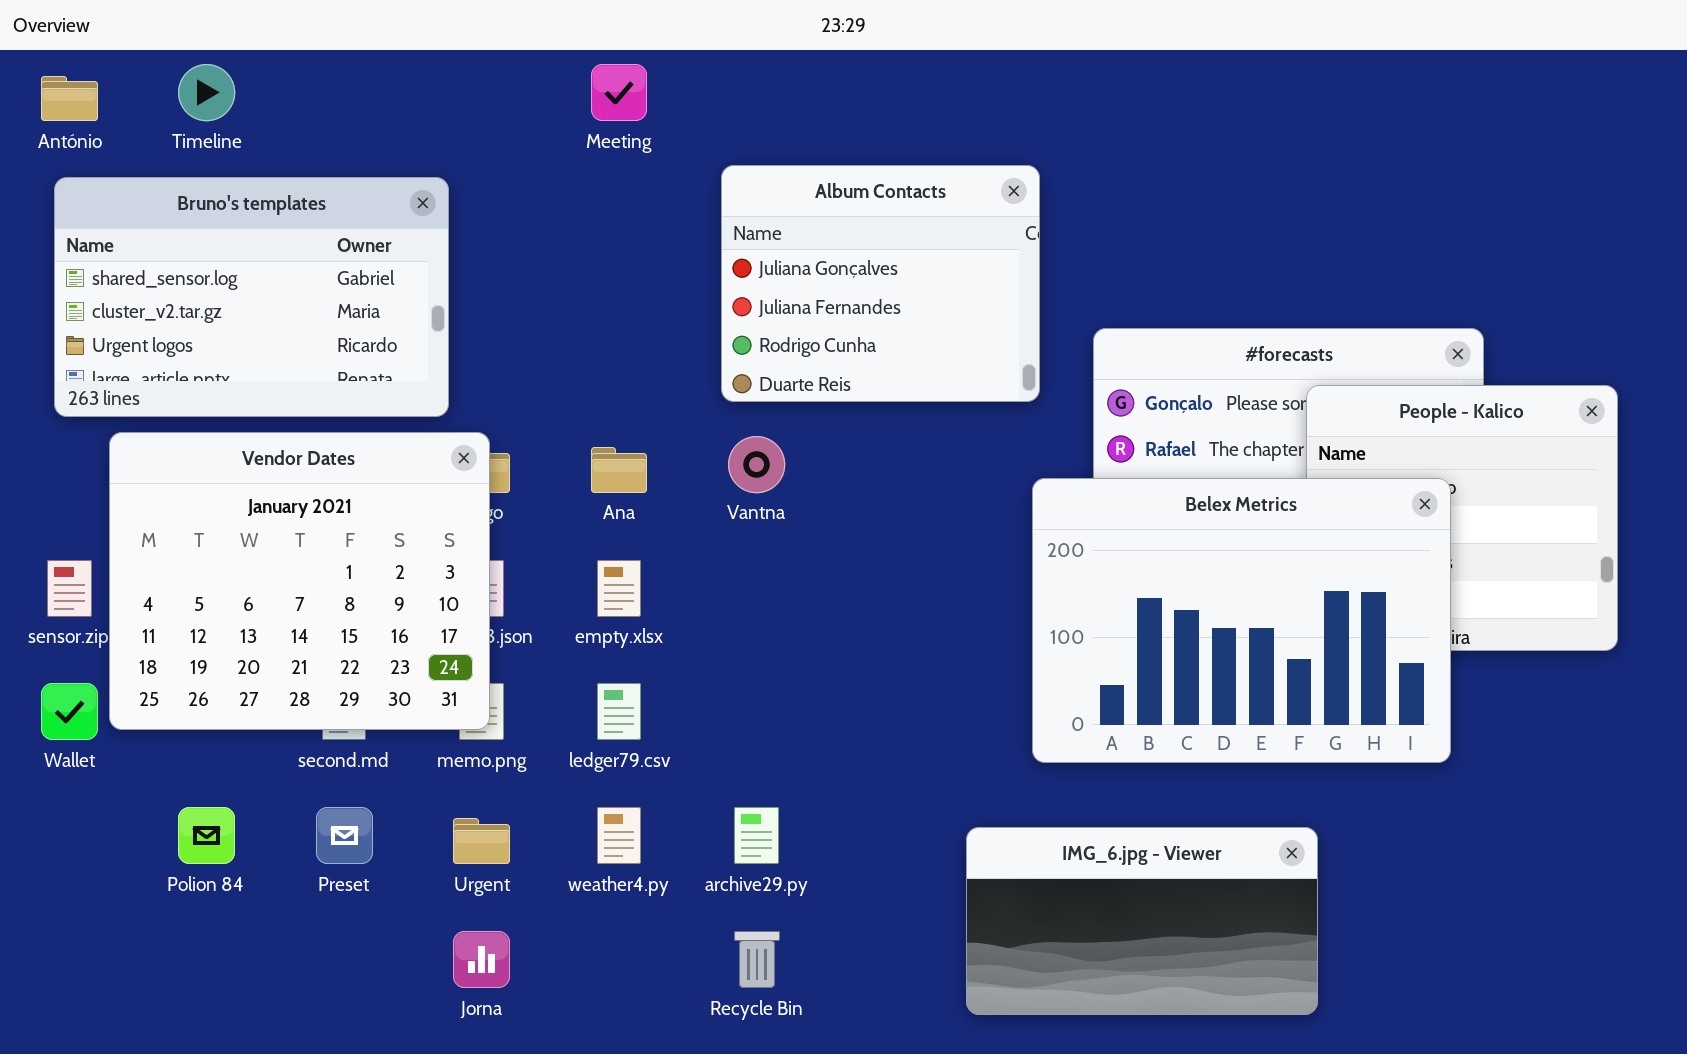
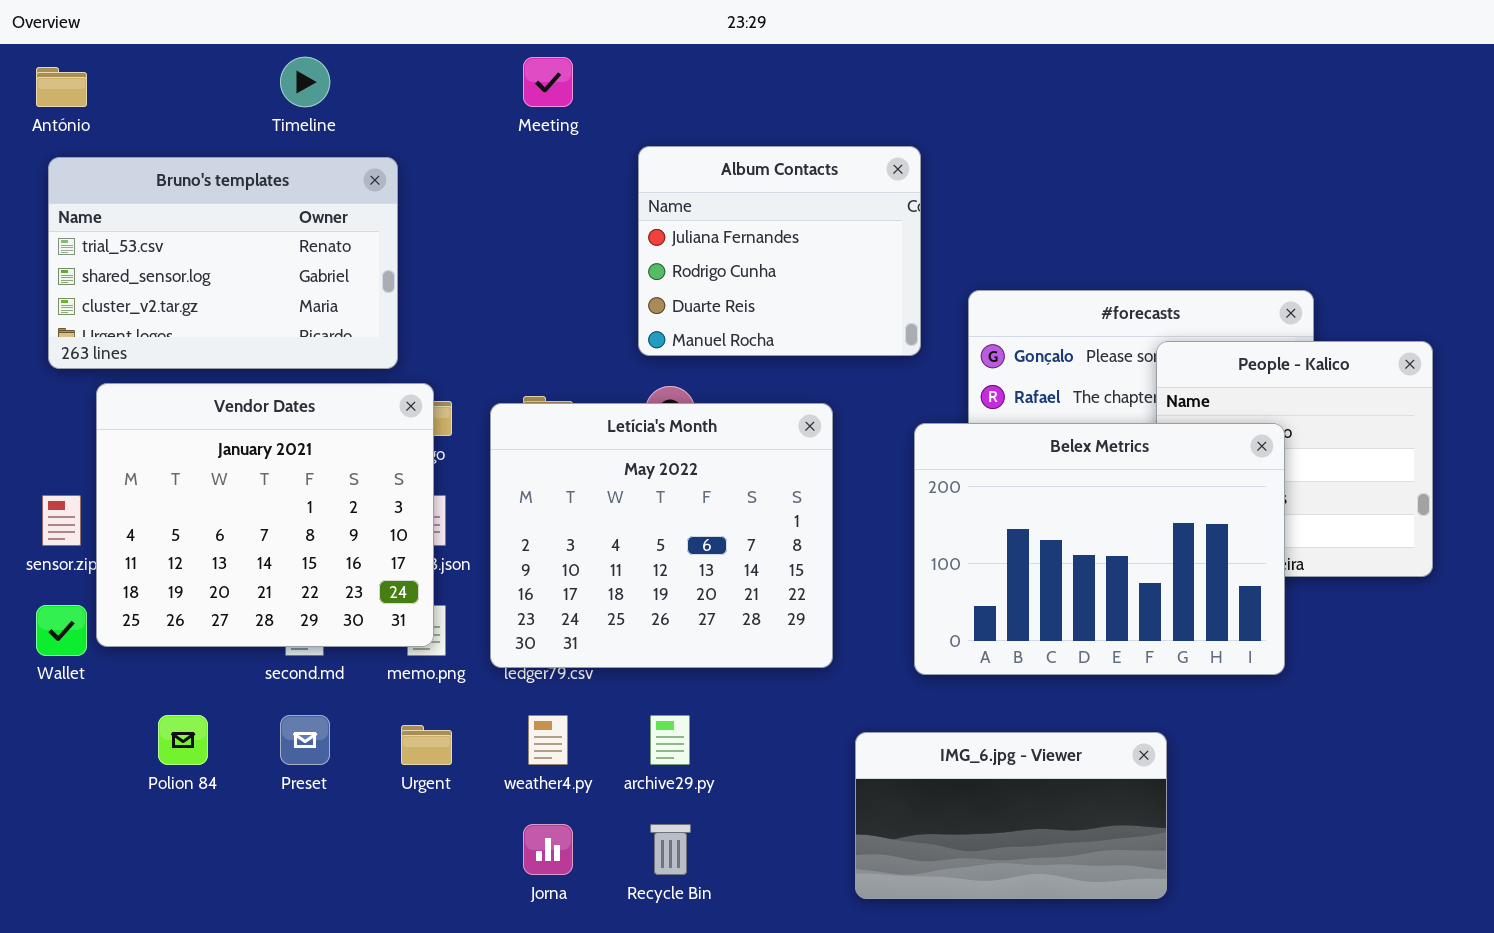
Timeline: [178,64,235,121] -> [280,57,330,107], moved
Album Contacts: [721,165,1040,402] -> [638,146,921,356], scrolled down 1 row
Bruno's templates: [54,177,449,417] -> [48,157,398,369], scrolled up 1 row
Letícia's Month: none -> [490,403,833,668], opened
Jorna: [453,931,510,988] -> [523,824,573,875], moved

